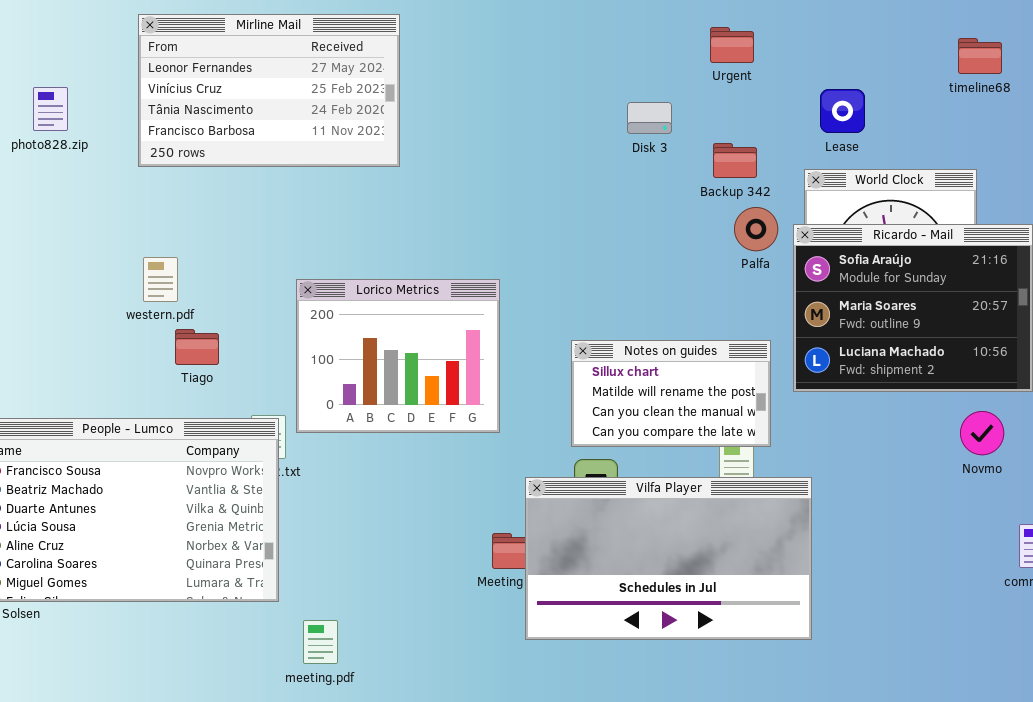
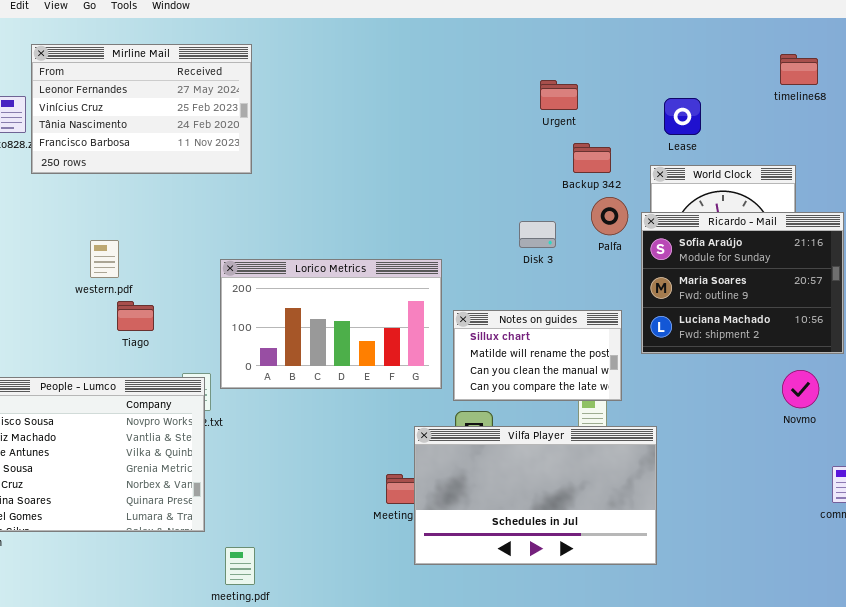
Mirline Mail: [138,14,400,167] -> [31,44,252,174], moved
Urgent: [710,27,754,63] -> [540,80,578,110], moved
Disk 3: [627,102,672,134] -> [519,221,556,248], moved
Lorico Metrics: [296,279,500,433] -> [220,259,442,389], resized

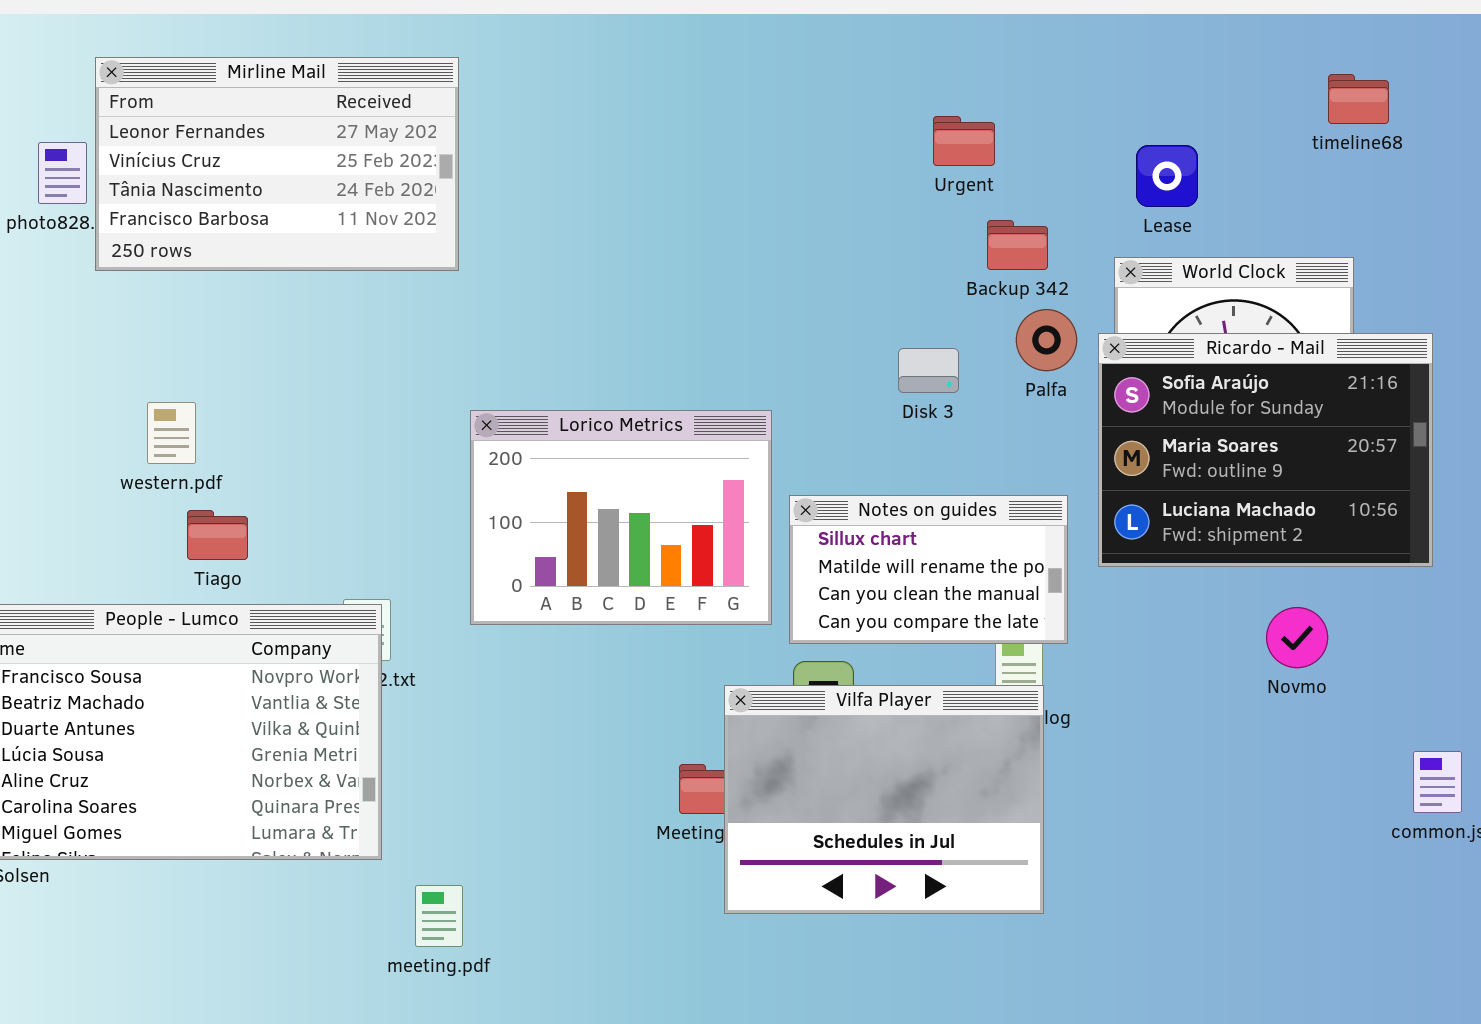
western.pdf: [90,240,119,278] -> [147,402,196,464], moved
Lorico Metrics: [220,259,442,389] -> [470,410,772,625], resized
Tiago: [117,301,154,331] -> [187,510,248,560], moved
Novmo: [782,370,819,408] -> [1266,607,1328,668], moved
Vilfa Player: [414,426,657,565] -> [724,685,1044,914], resized

